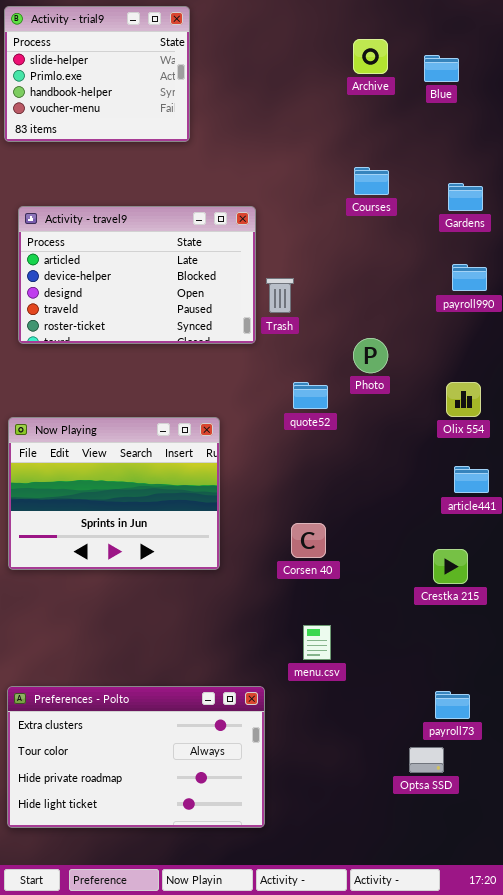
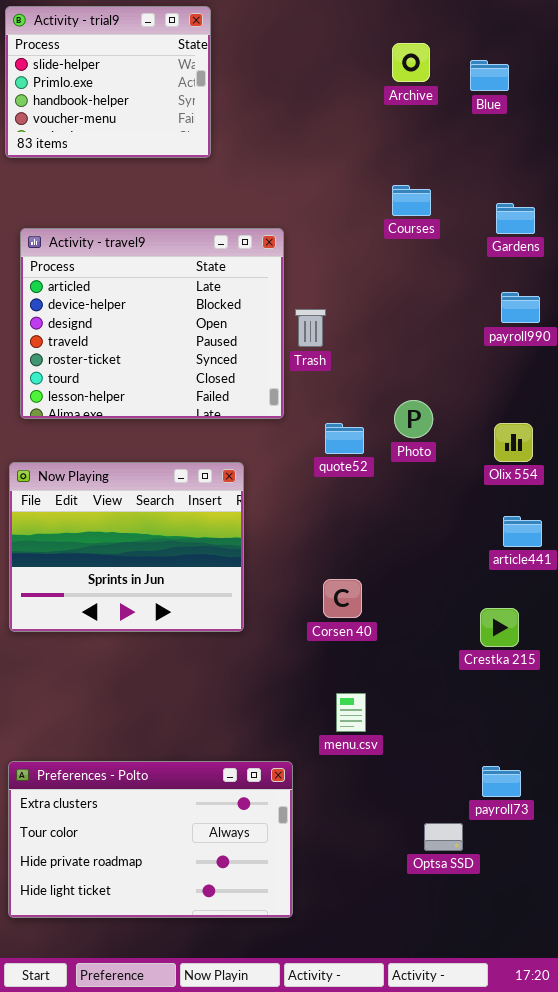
Activity - travel9: [18,206,256,344] -> [20,228,284,419], resized
Photo: [353,338,388,373] -> [394,400,433,438], moved
Optsa SSD: [409,747,444,773] -> [424,823,463,851], moved

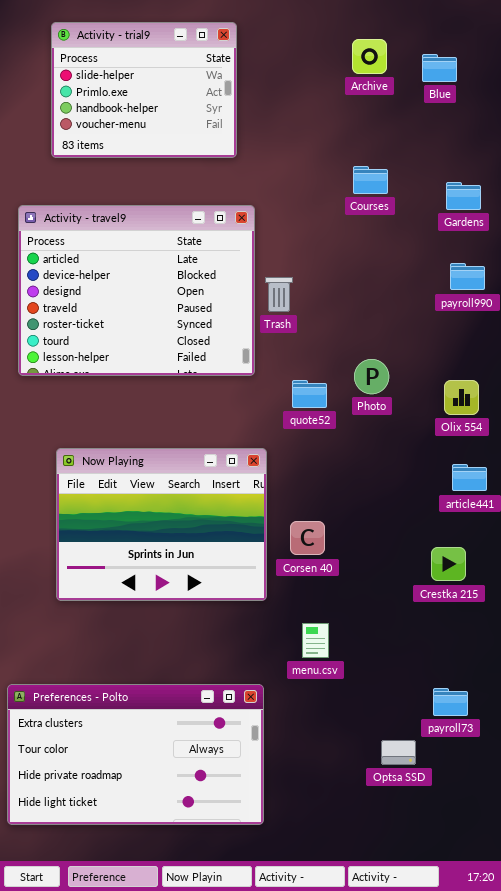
Activity - trial9: [5,6,211,158] -> [51,22,237,158], moved
Now Playing: [9,462,244,632] -> [56,448,267,601], moved

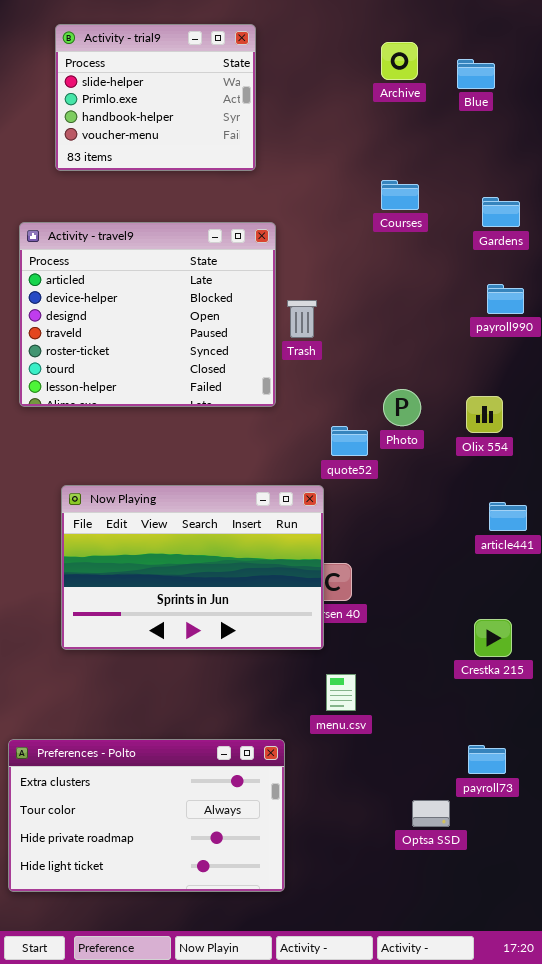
quote52: [292,380,327,408] -> [331,426,368,456], moved
Olix 554: [444,380,479,415] -> [466,396,503,433], moved
Now Playing: [56,448,267,601] -> [61,485,324,650], resized
Crestka 215: [431,547,466,581] -> [474,619,512,657], moved

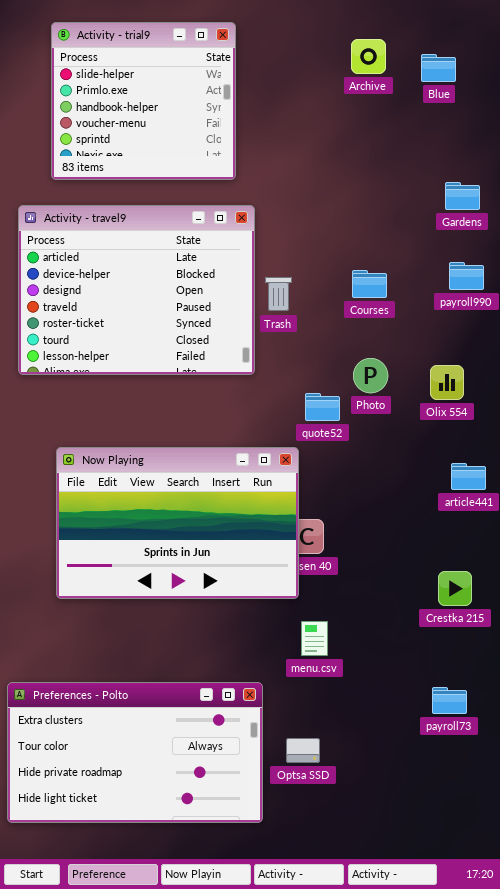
Activity - trial9: [55,24,256,171] -> [51,22,236,180], resized
Courses: [381,180,419,210] -> [352,270,387,298], moved
Optsa SSD: [412,800,450,827] -> [286,738,320,763], moved

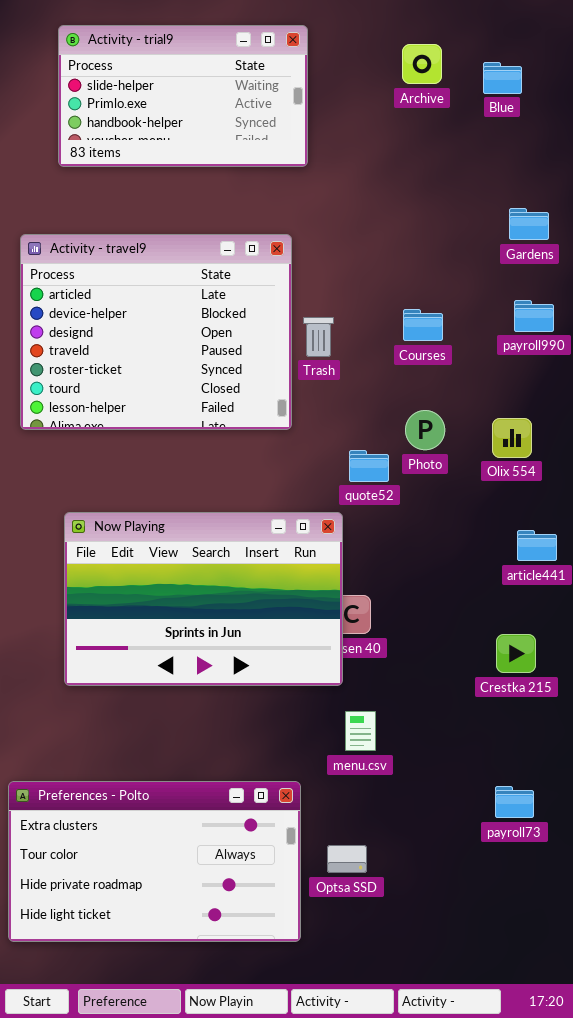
Activity - trial9: [51,22,236,180] -> [58,25,308,167], resized
Crestka 215: [438,571,472,606] -> [496,634,536,673], moved

